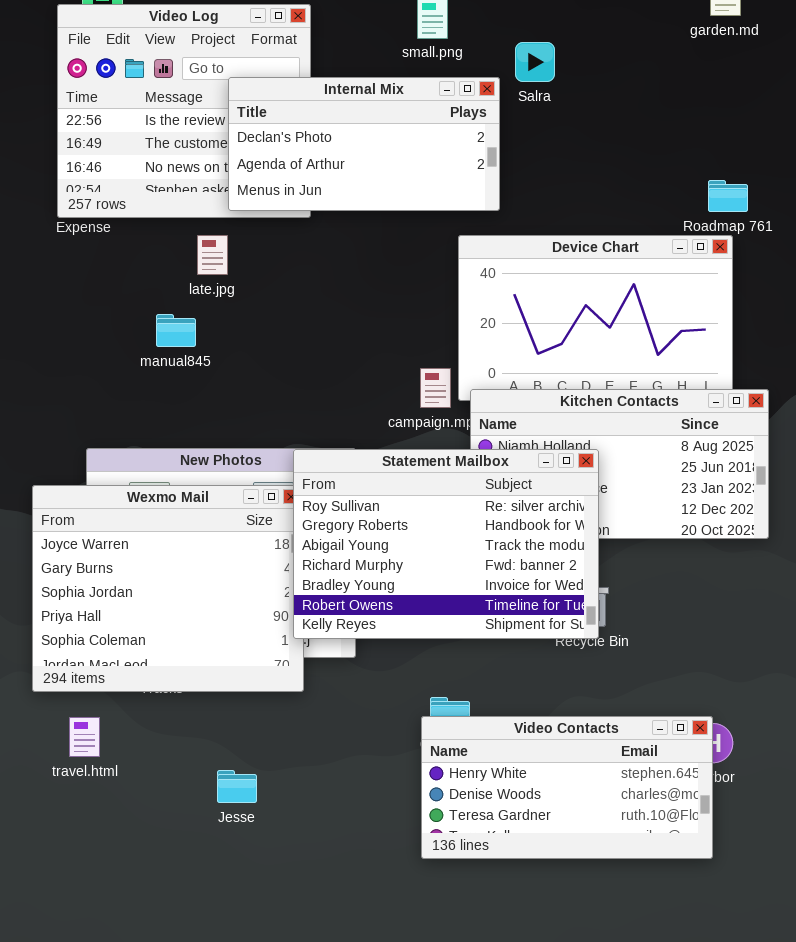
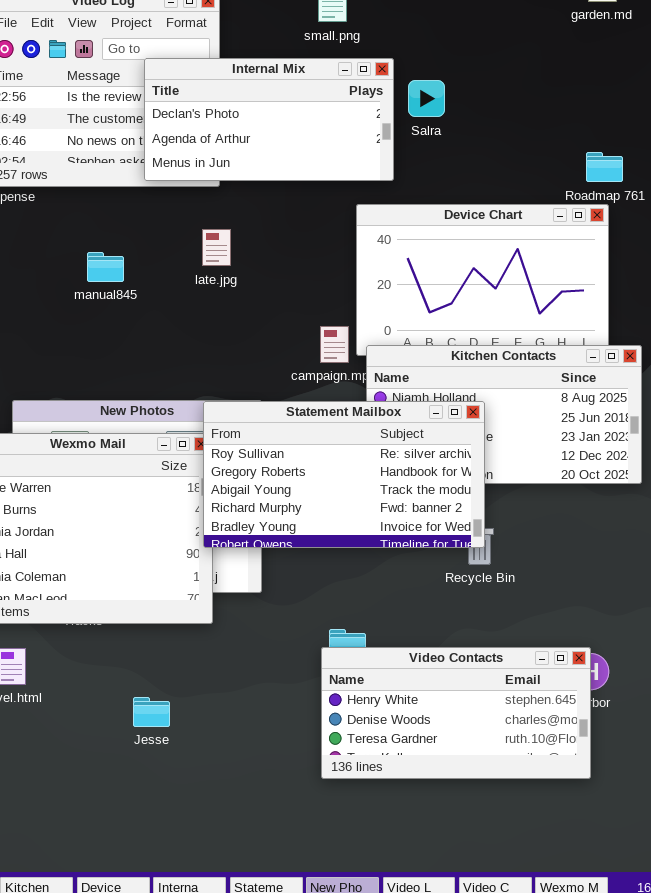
Salra: [515,42,555,82] -> [408,80,445,117], moved
late.jpg: [197,235,228,275] -> [202,229,231,266], moved
manual845: [156,314,196,347] -> [87,252,124,282], moved
Statement Mailbox: [293,449,599,639] -> [203,401,485,548], resized

